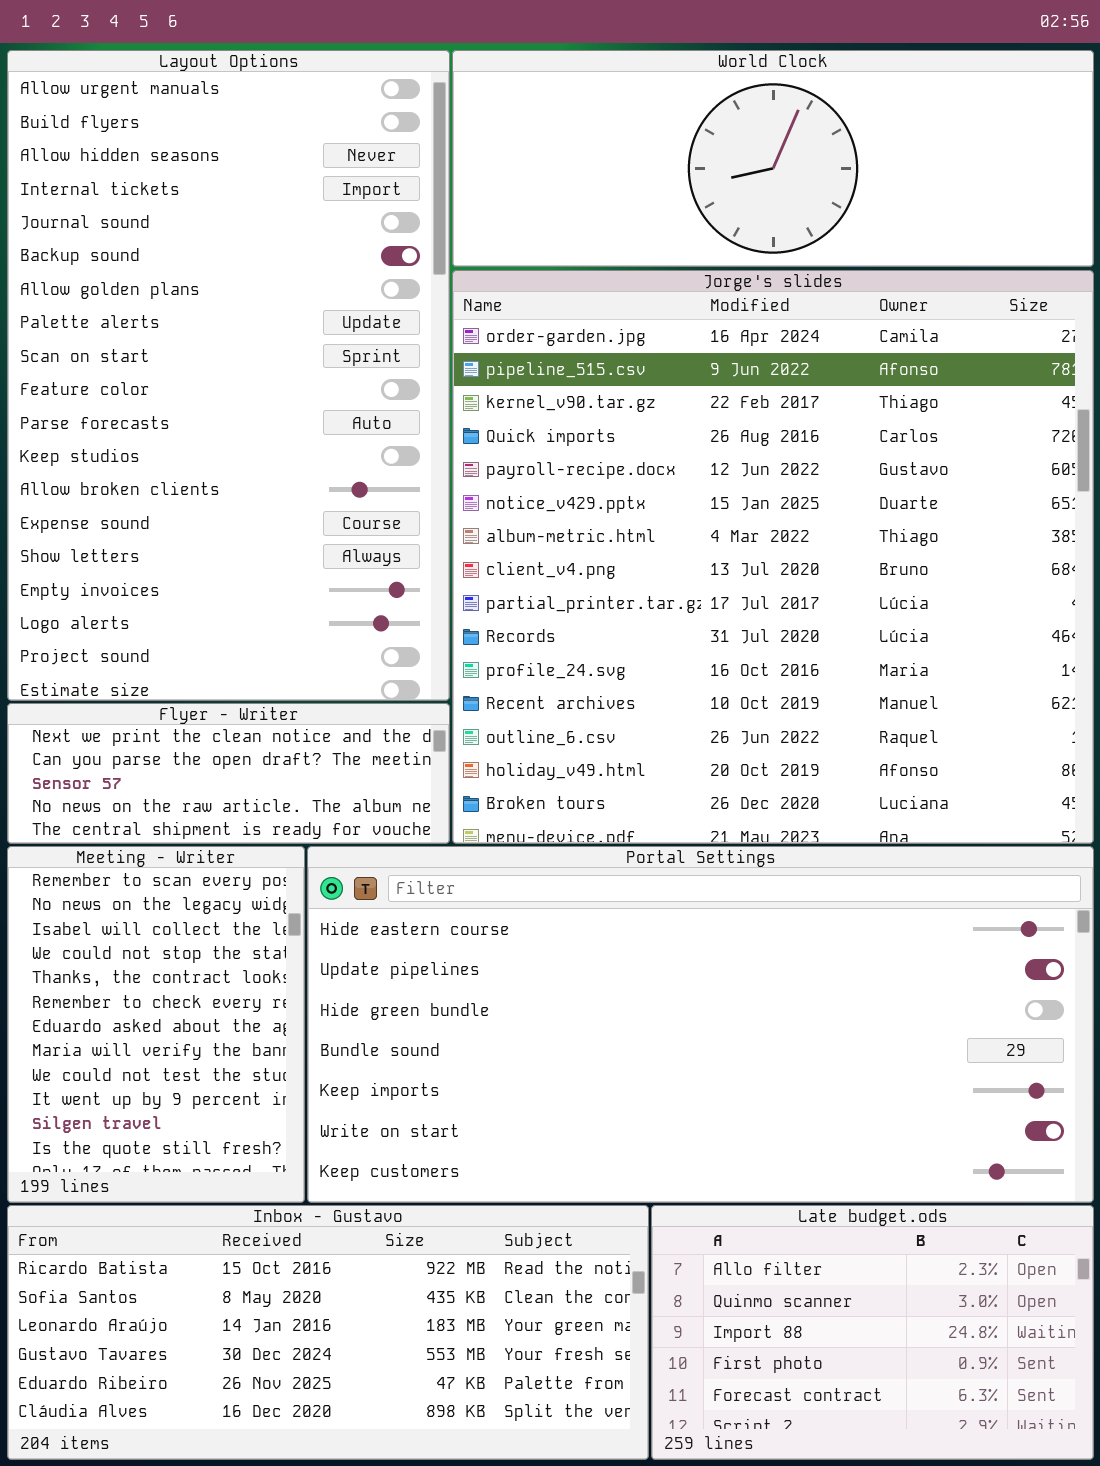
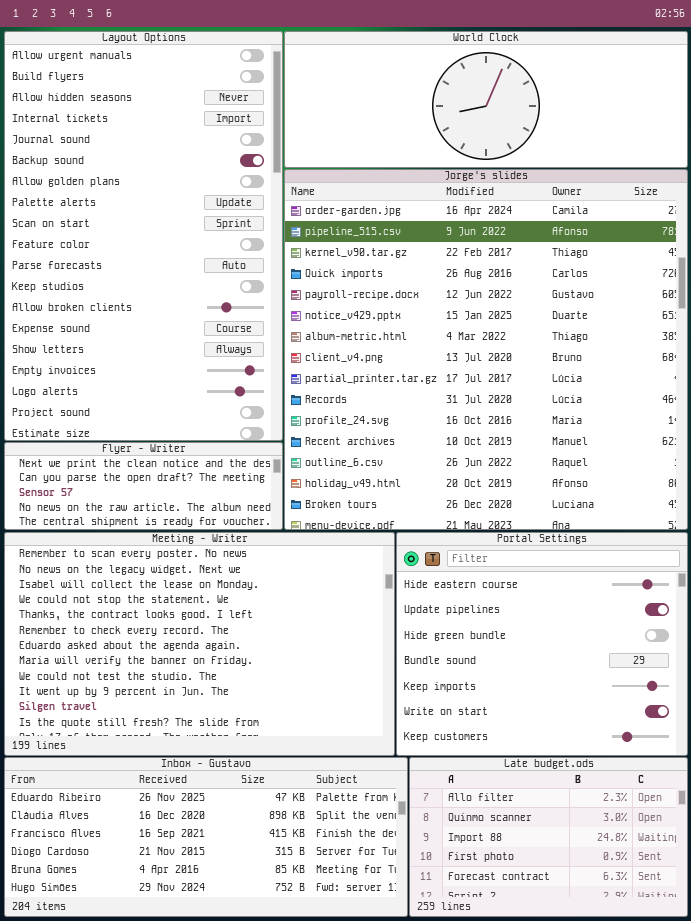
Meeting - Writer: [7,846,305,1203] -> [4,532,395,756], resized
Portal Settings: [307,846,1094,1203] -> [396,532,688,756], resized
Inbox - Gustavo: [7,1205,649,1460] -> [4,757,408,917], scrolled down 4 rows

